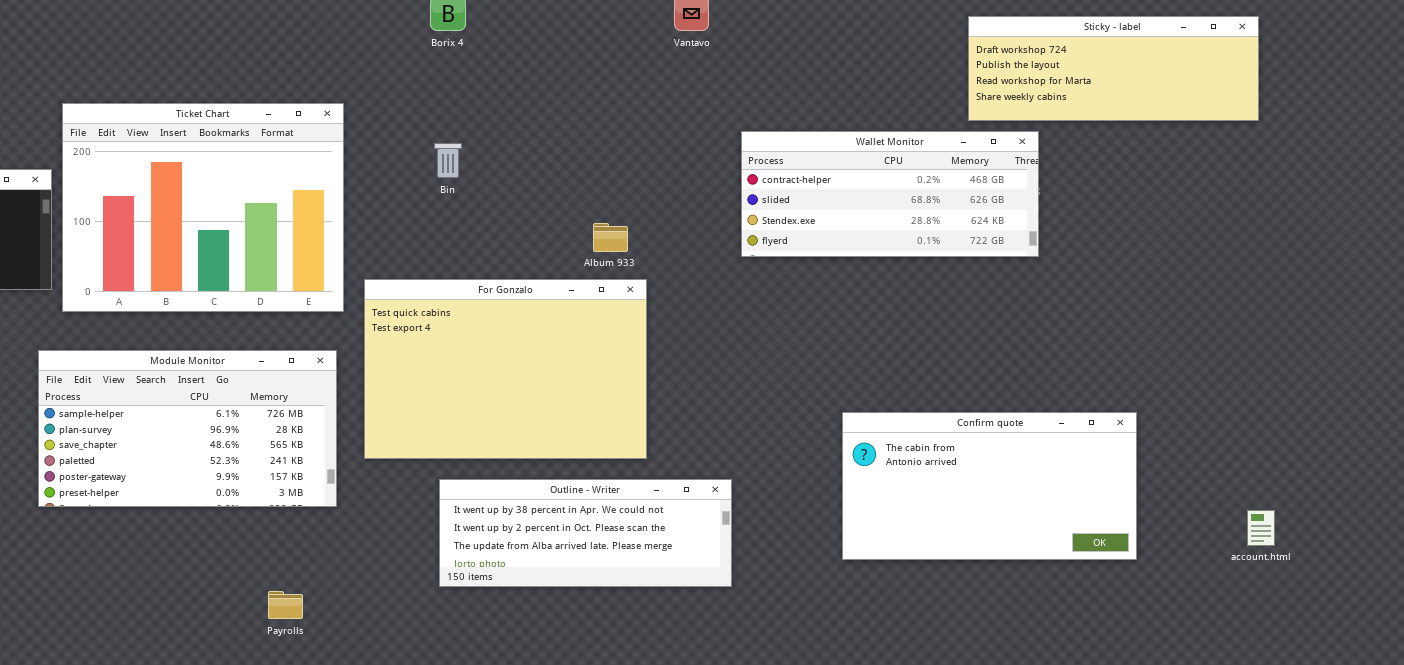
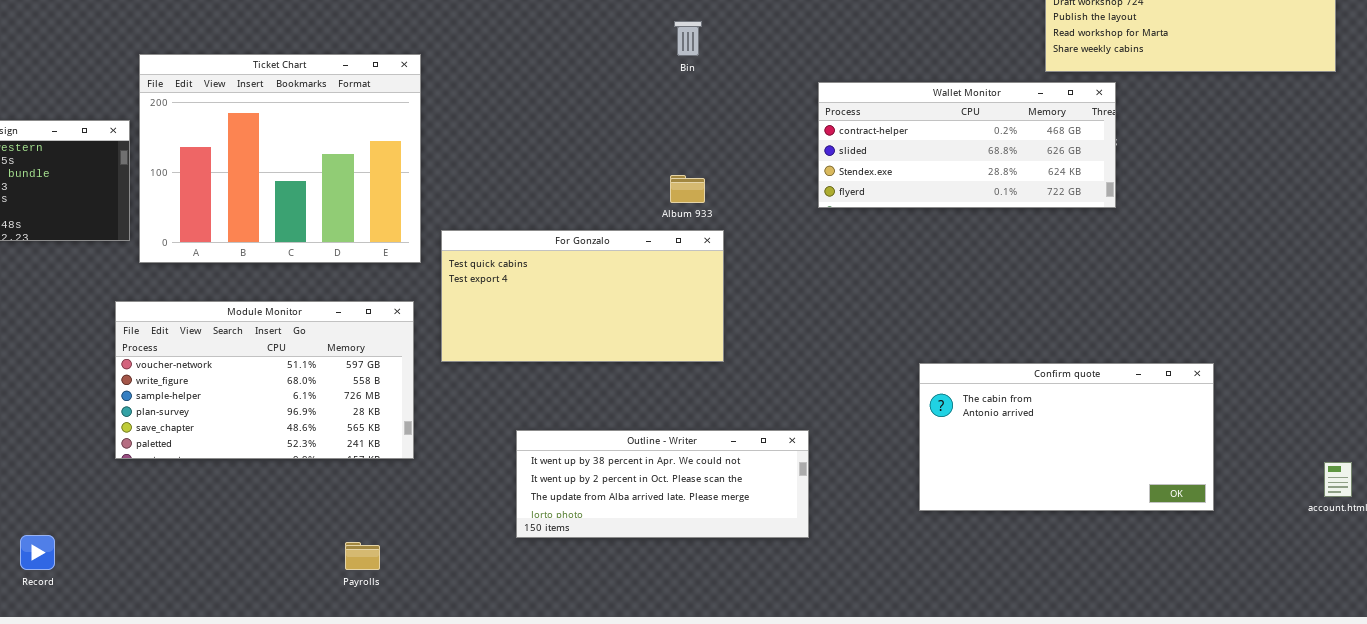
Bin: [434,143,462,178] -> [674,21,702,56], moved
For Gonzalo: [364,279,647,459] -> [441,230,724,362], resized
Module Monitor: [38,350,337,507] -> [115,301,414,459], scrolled up 2 rows

